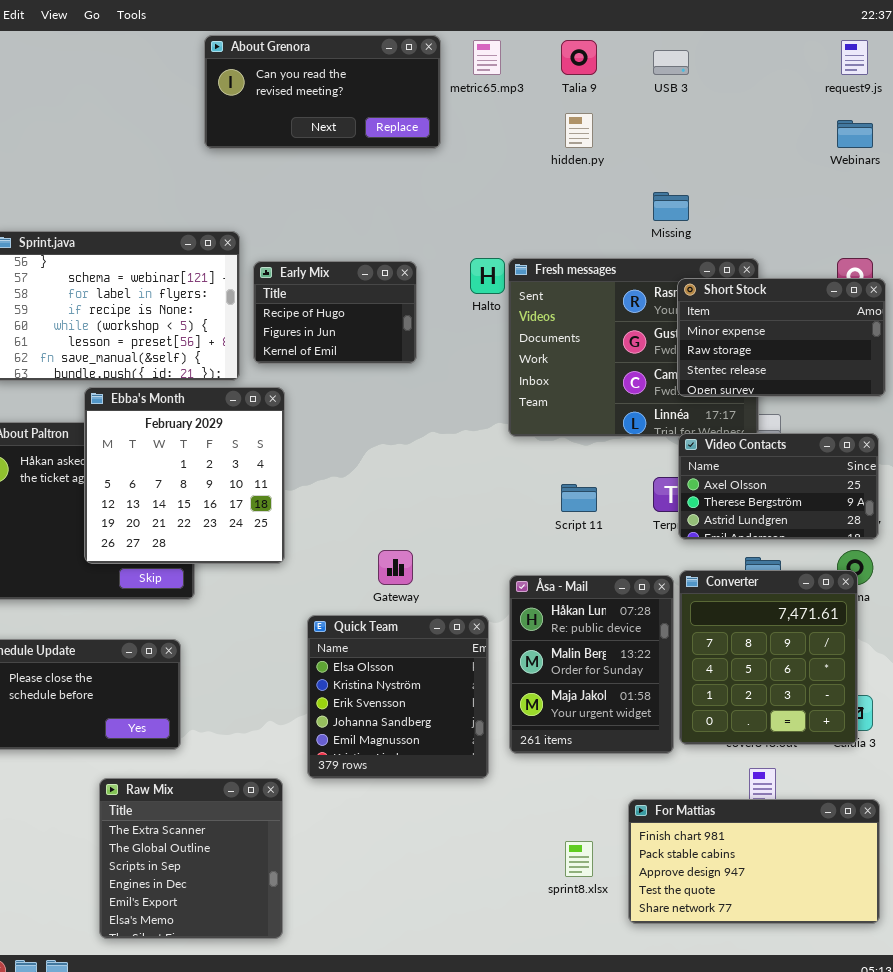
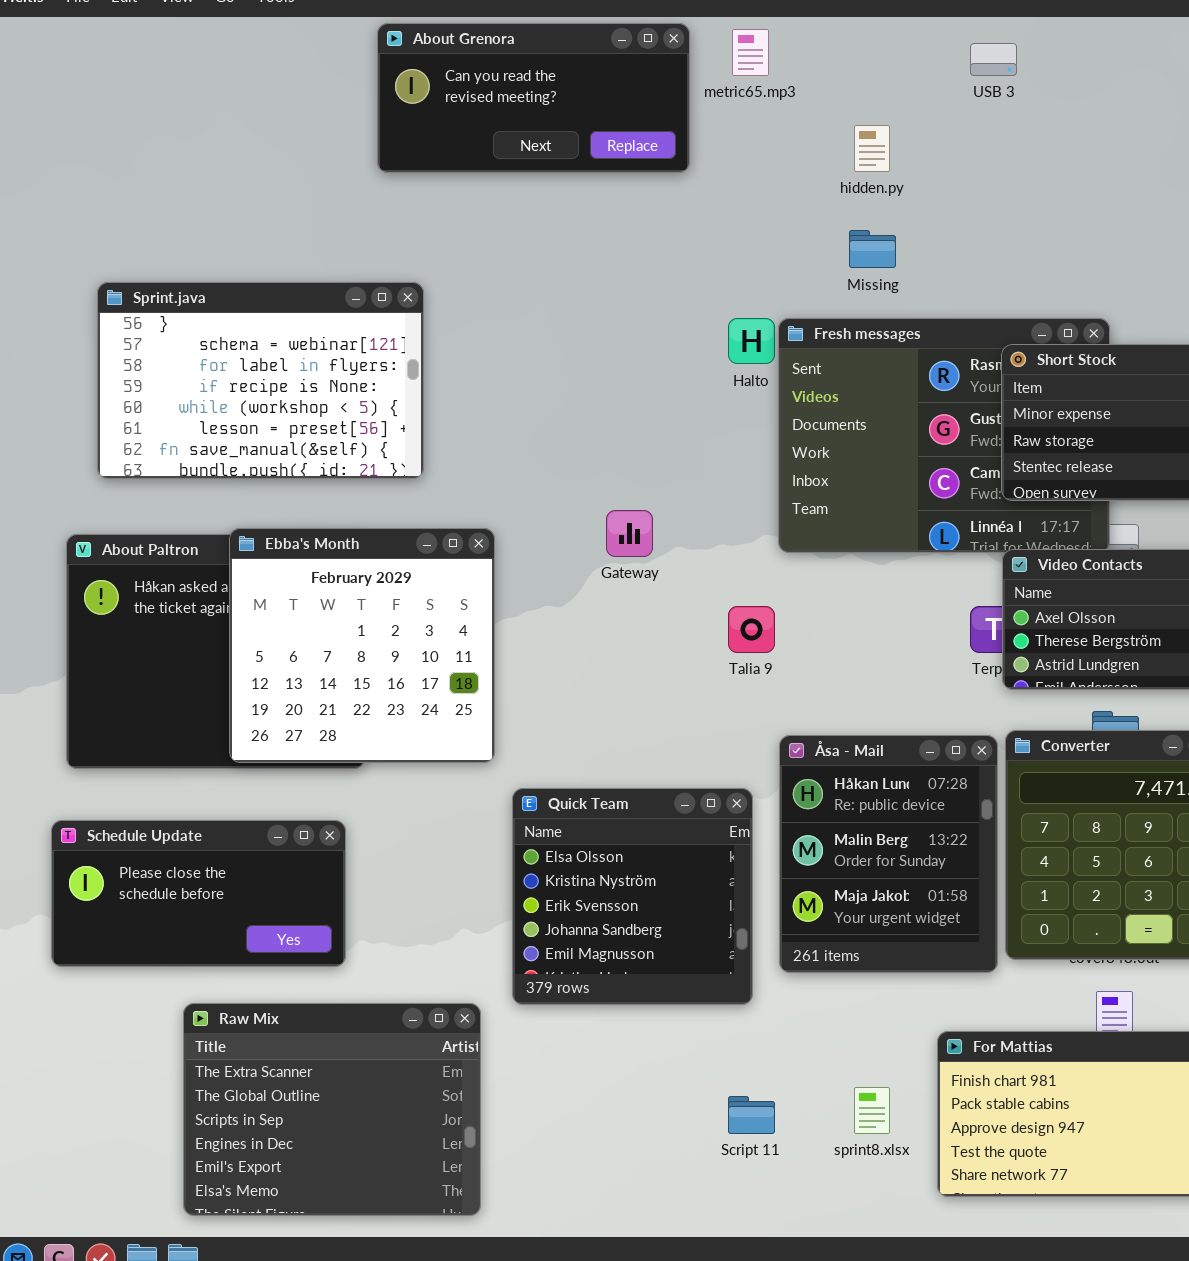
Talia 9: [561,40,597,75] -> [728,606,775,653], moved
Missing: [653,192,689,221] -> [849,230,896,268], moved
Early Mix: [253,261,417,364] -> none, closed
Ebba's Month: [84,387,285,564] -> [229,528,495,763], moved
Script 11: [561,484,597,512] -> [728,1096,775,1134], moved
Gateway: [378,550,413,585] -> [606,510,653,557], moved
Raw Mix: [99,778,283,939] -> [183,1003,481,1216], resized

